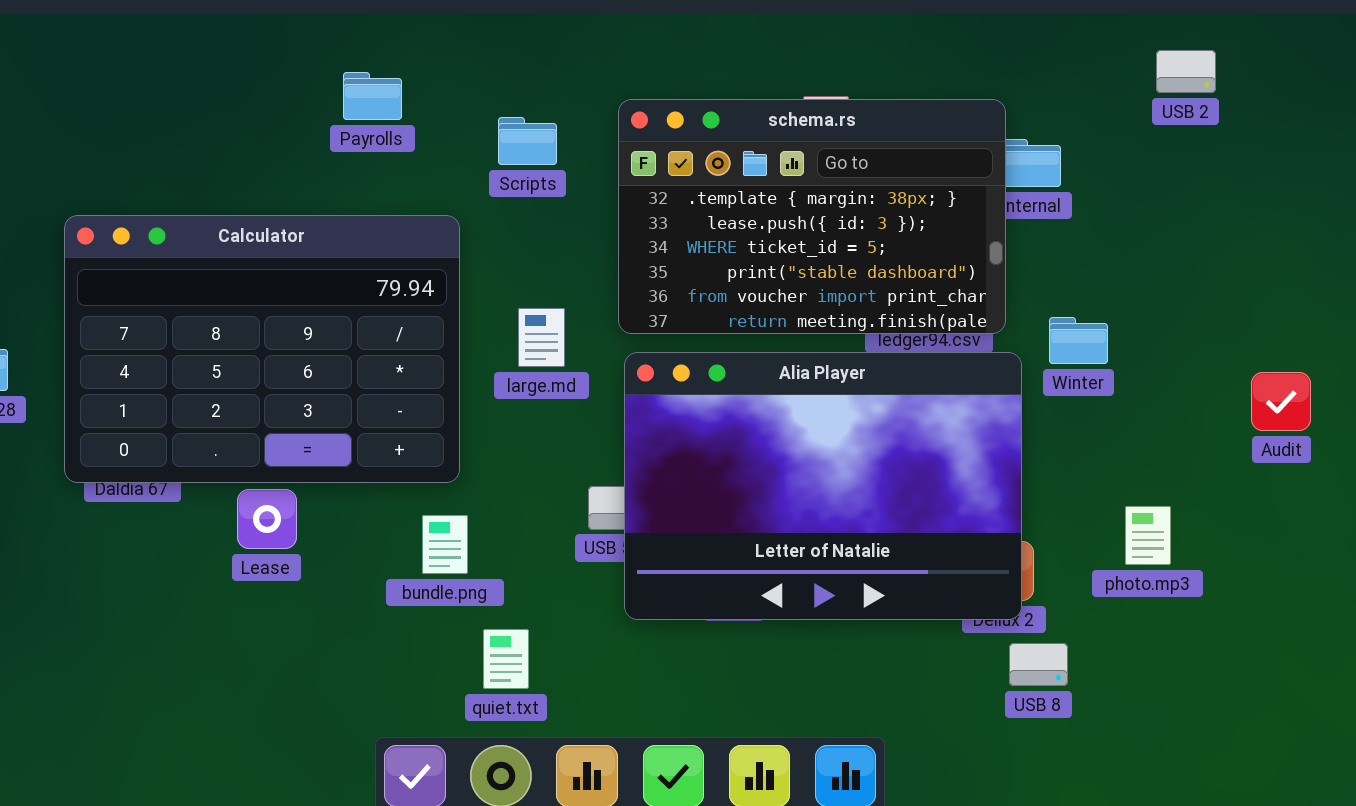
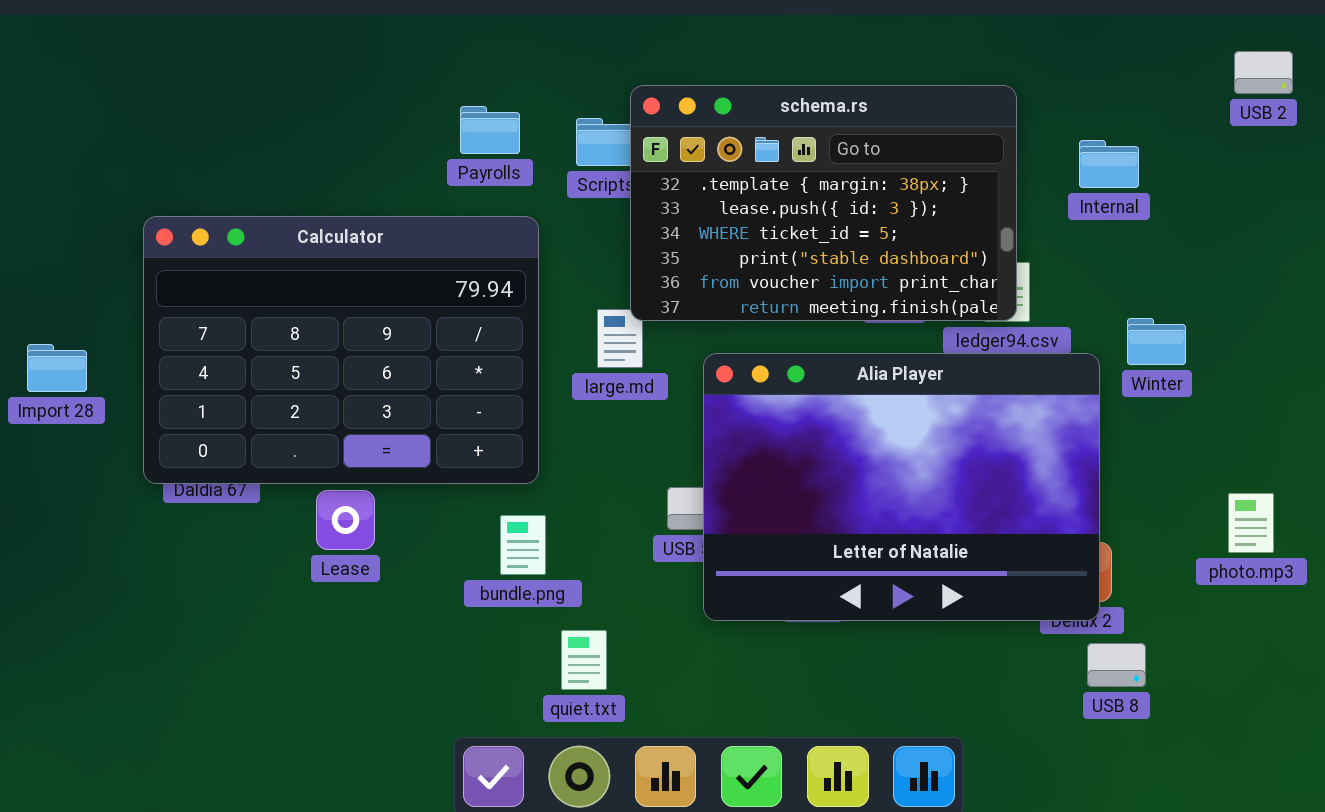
Payrolls: [343,72,402,120] -> [460,106,520,154], moved
schema.rs: [618,99,1006,334] -> [630,85,1017,321], moved
photo.mp3: [1125,506,1171,565] -> [1228,493,1274,553], moved

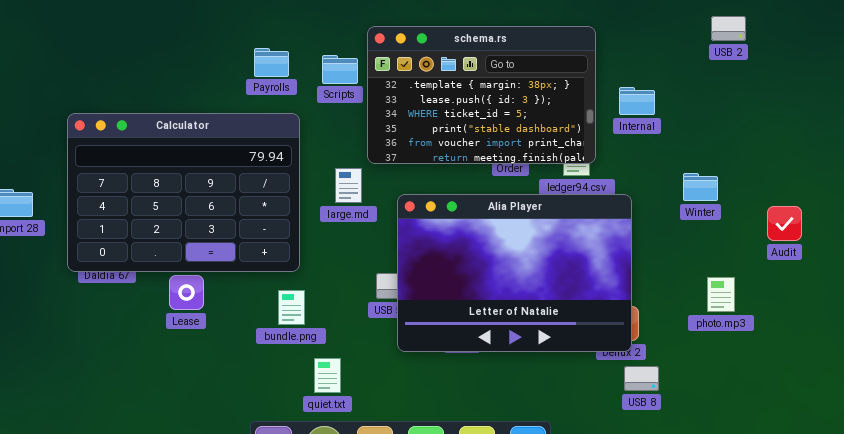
schema.rs: [630,85,1017,321] -> [367,26,596,164], moved
Internal: [1079,140,1139,188] -> [619,87,655,115], moved
Winter: [1127,318,1186,365] -> [683,173,718,201], moved

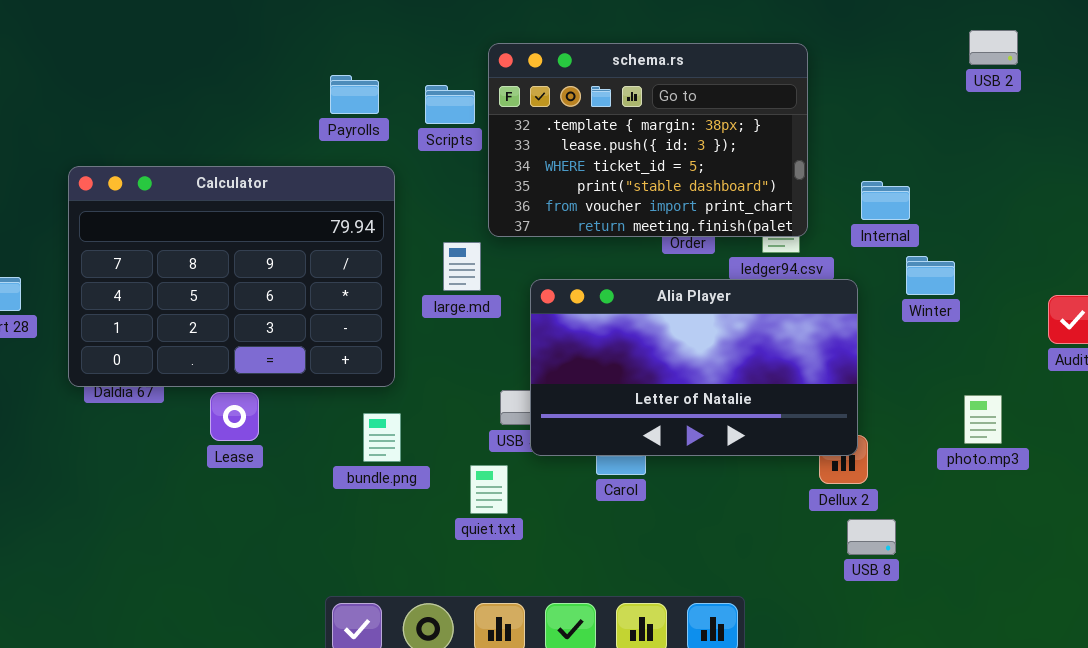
Internal: [619,87,655,115] -> [861,181,910,220], moved
Winter: [683,173,718,201] -> [906,256,955,295], moved
Alia Player: [397,194,632,352] -> [530,279,858,456], resized
quiet.txt: [314,358,341,393] -> [470,465,508,514], moved

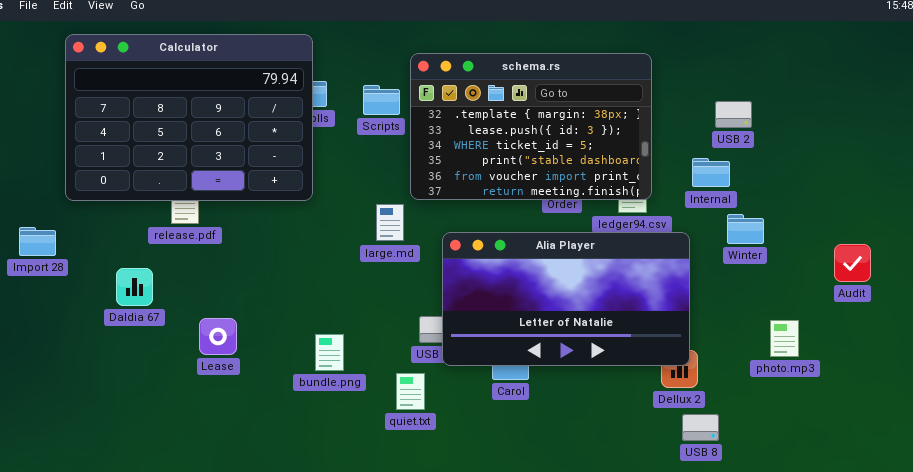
USB 2: [969,30,1018,65] -> [715,101,752,128], moved
Calculator: [68,166,395,387] -> [65,34,313,201], moved

